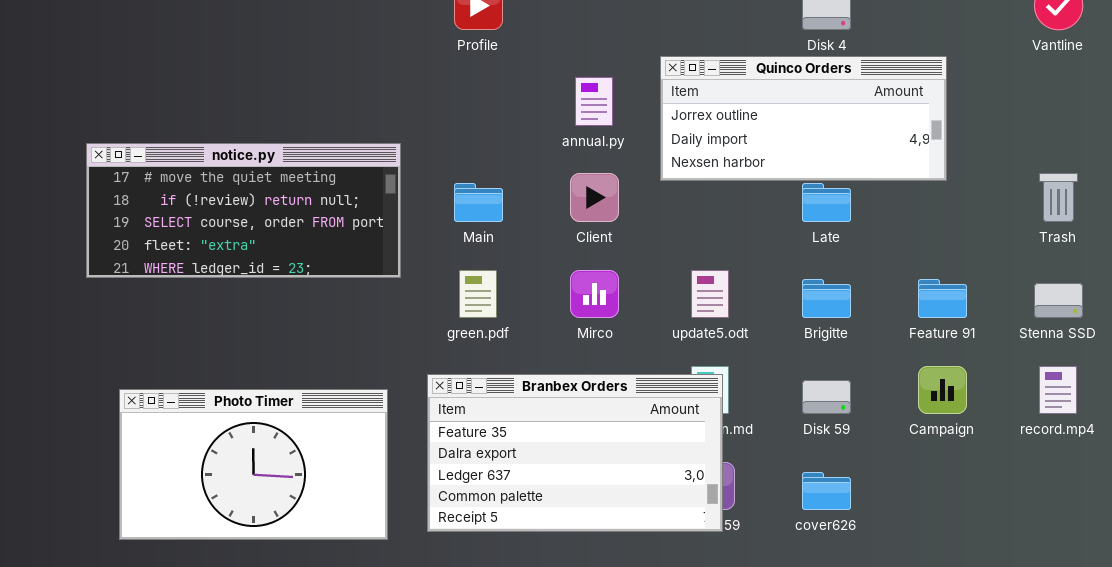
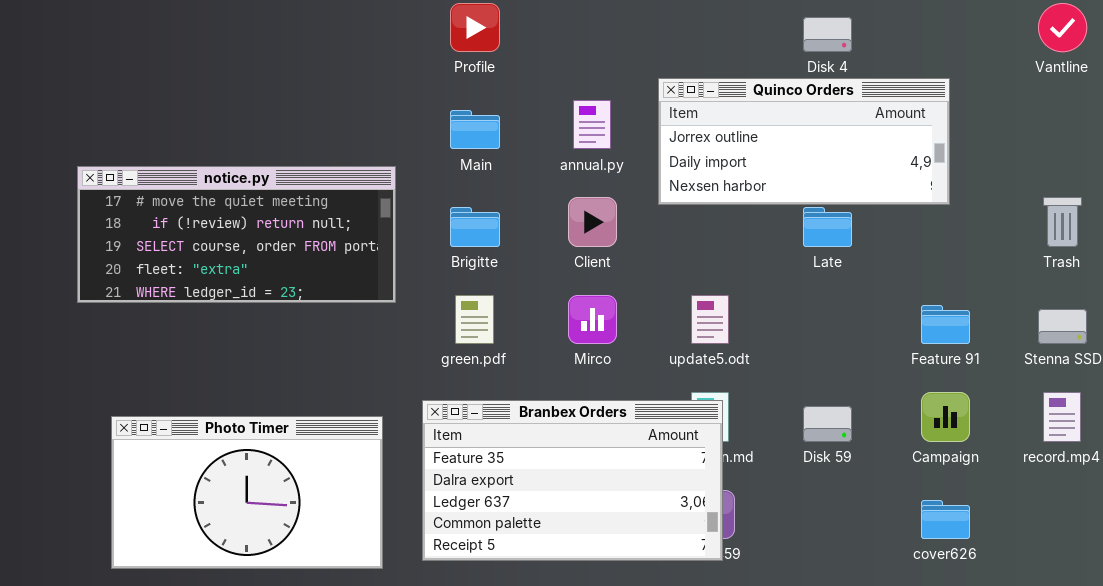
Main: [454,183,503,222] -> [450,110,500,149], moved
Brigitte: [802,279,851,318] -> [450,207,500,247], moved
cover626: [802,472,851,510] -> [921,500,970,539], moved

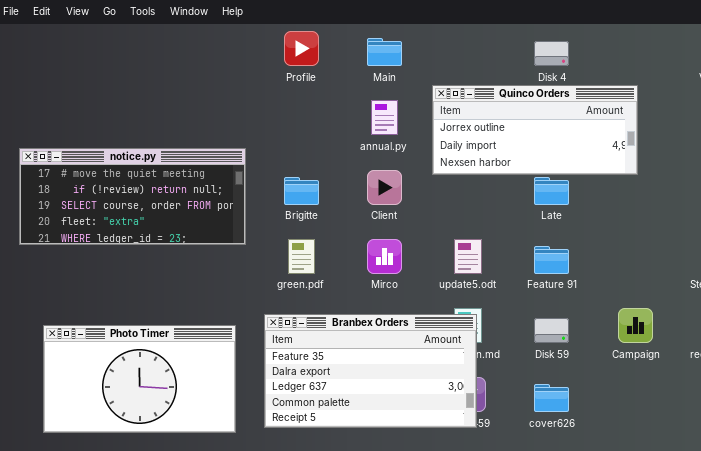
Main: [450,110,500,149] -> [367,38,402,66], moved
Feature 91: [921,305,970,344] -> [534,246,569,274], moved
cover626: [921,500,970,539] -> [534,384,569,412], moved

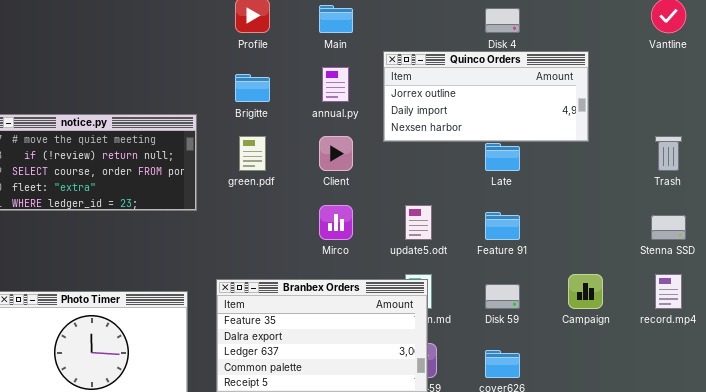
Brigitte: [284,177,319,205] -> [235,74,270,102], moved
green.pdf: [288,239,315,274] -> [239,136,266,171], moved

